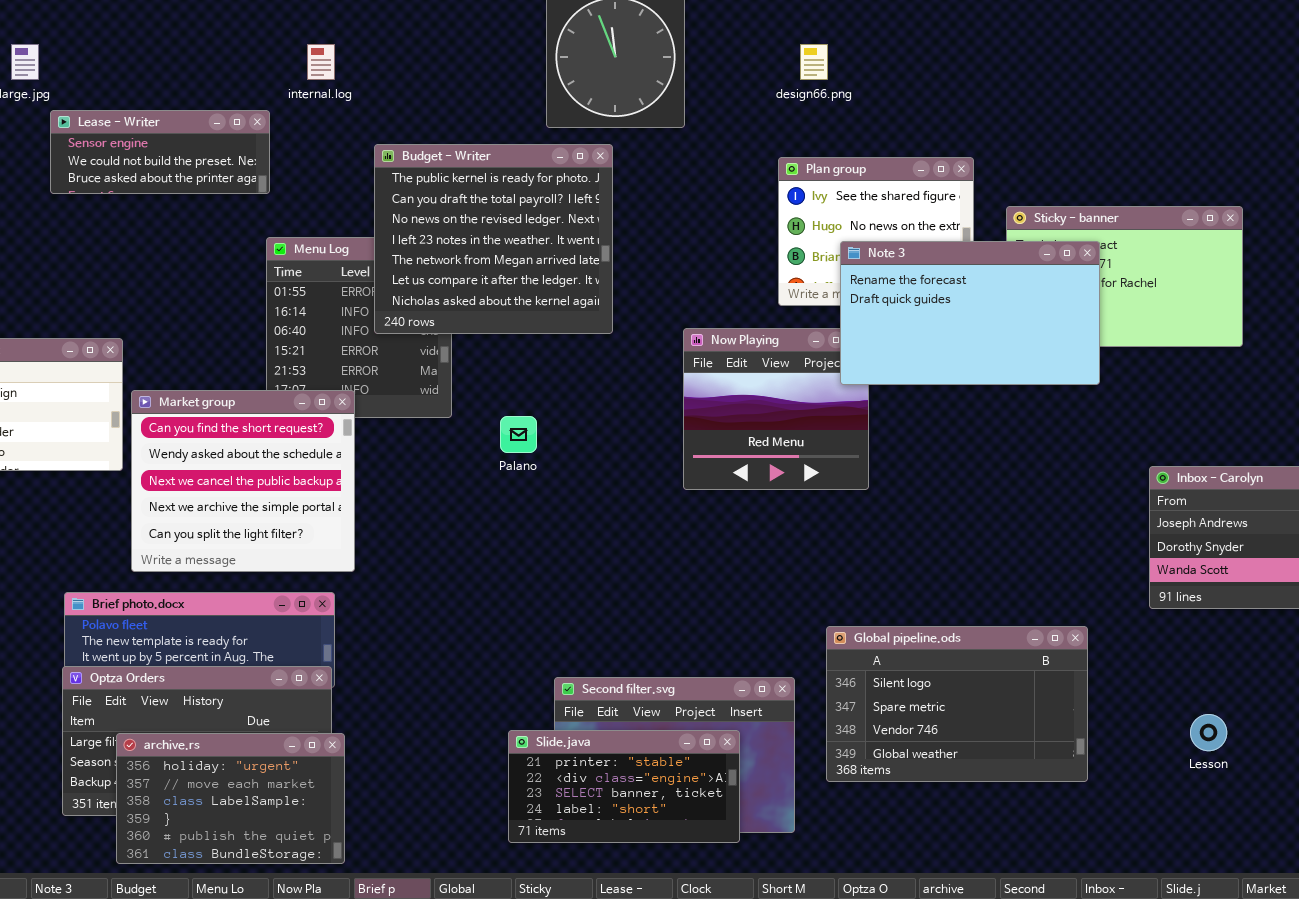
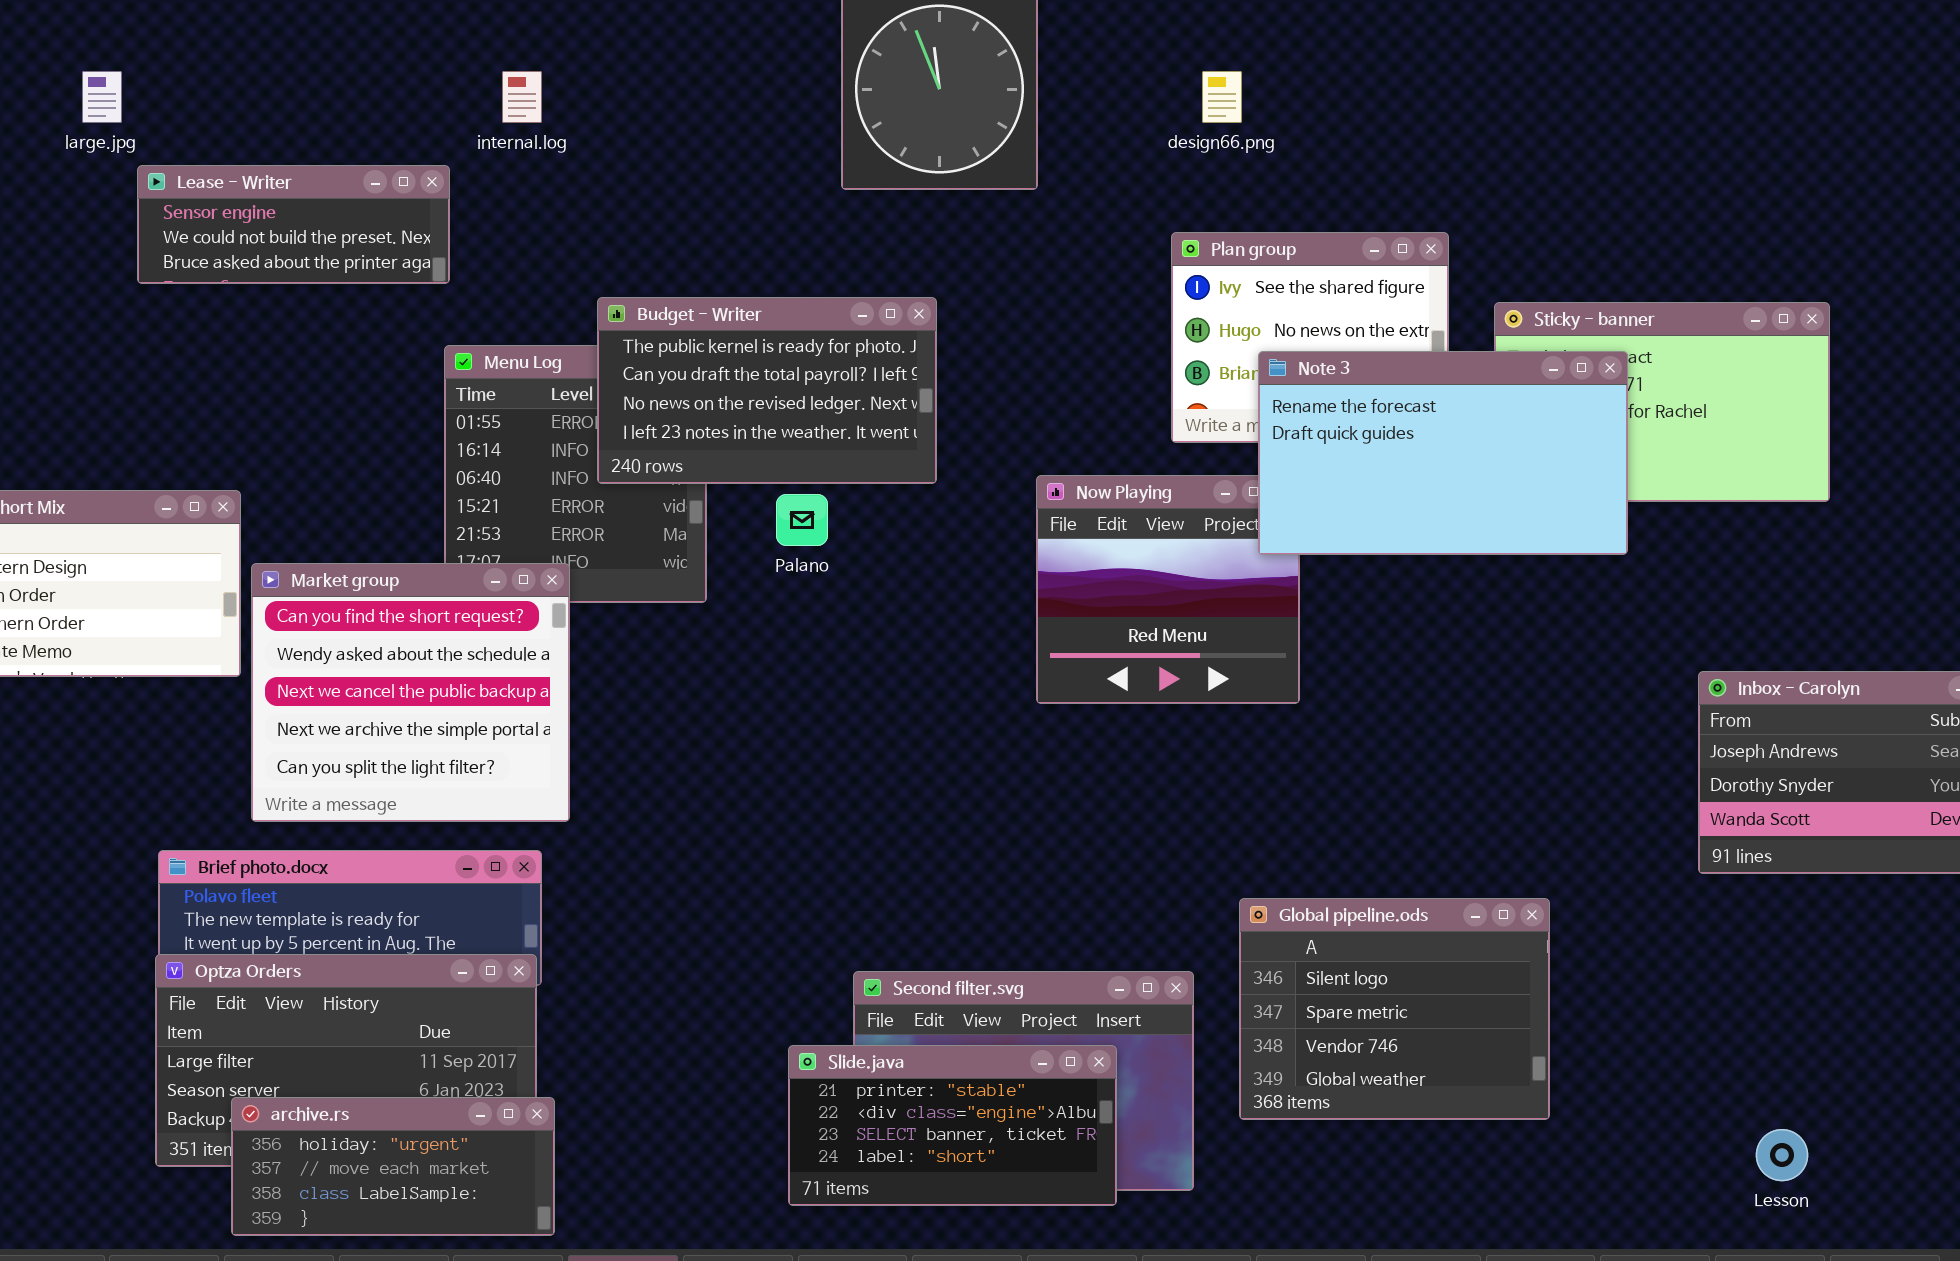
Budget - Writer: [374,144,613,334] -> [597,297,937,484], resized
Palano: [500,416,537,453] -> [776,494,828,546], moved
Global pipeline.ods: [826,626,1088,782] -> [1239,898,1550,1120], resized
Lesson: [1190,714,1227,751] -> [1756,1129,1808,1181], moved
archive.rs: [116,733,345,864] -> [231,1097,555,1236], resized

